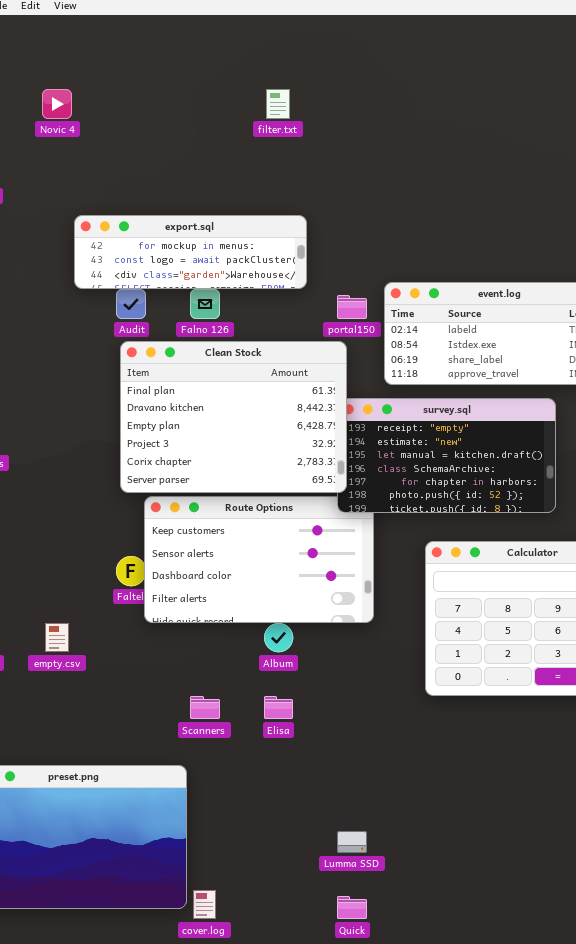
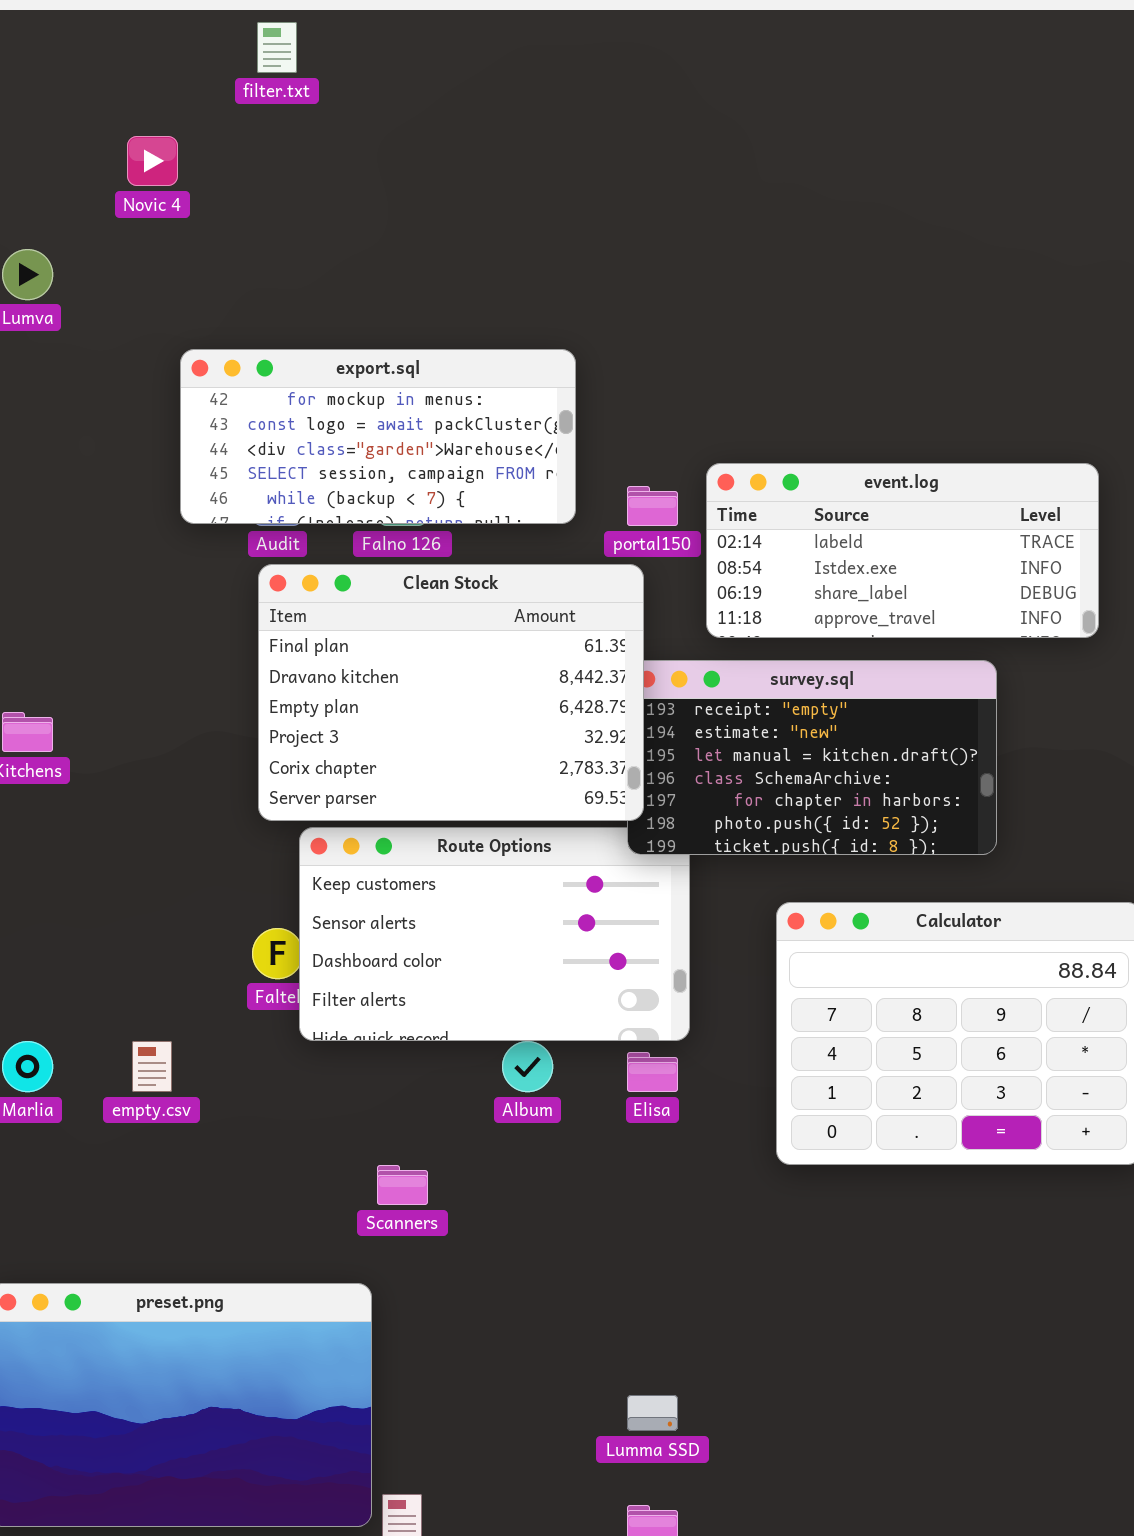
filter.txt: [266,89,290,119] -> [257,22,297,73], moved
export.sql: [74,215,307,289] -> [180,349,576,524], resized
Elisa: [264,696,293,719] -> [627,1052,678,1092], moved

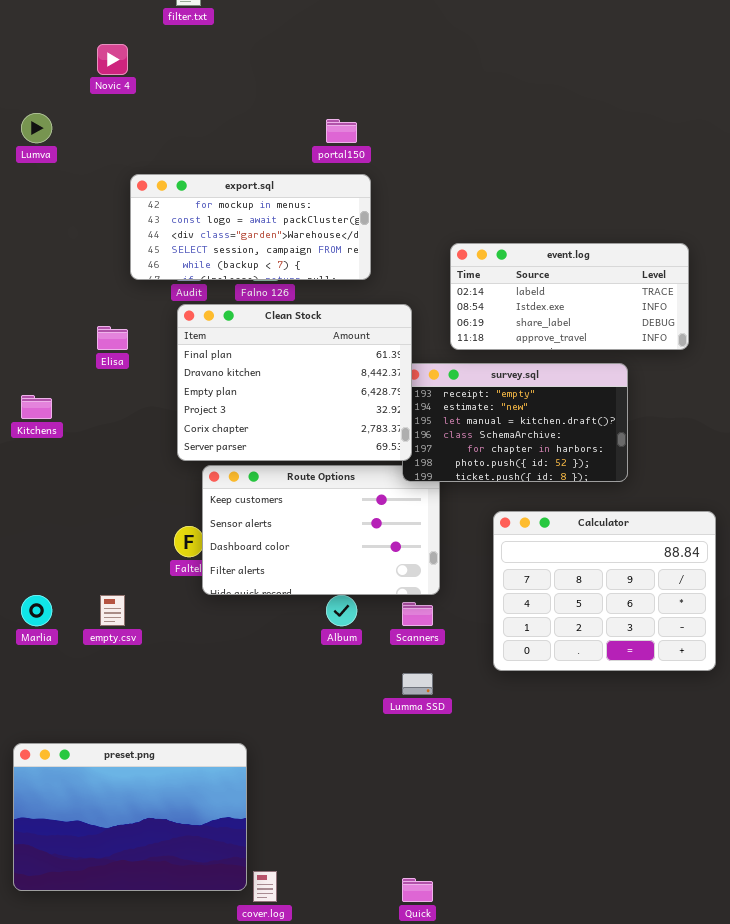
portal150: [627,486,678,526] -> [326,119,357,143], moved
Elisa: [627,1052,678,1092] -> [97,326,128,350], moved
Scanners: [377,1165,428,1205] -> [402,602,433,626], moved
Lumma SSD: [627,1395,678,1431] -> [402,673,433,695], moved

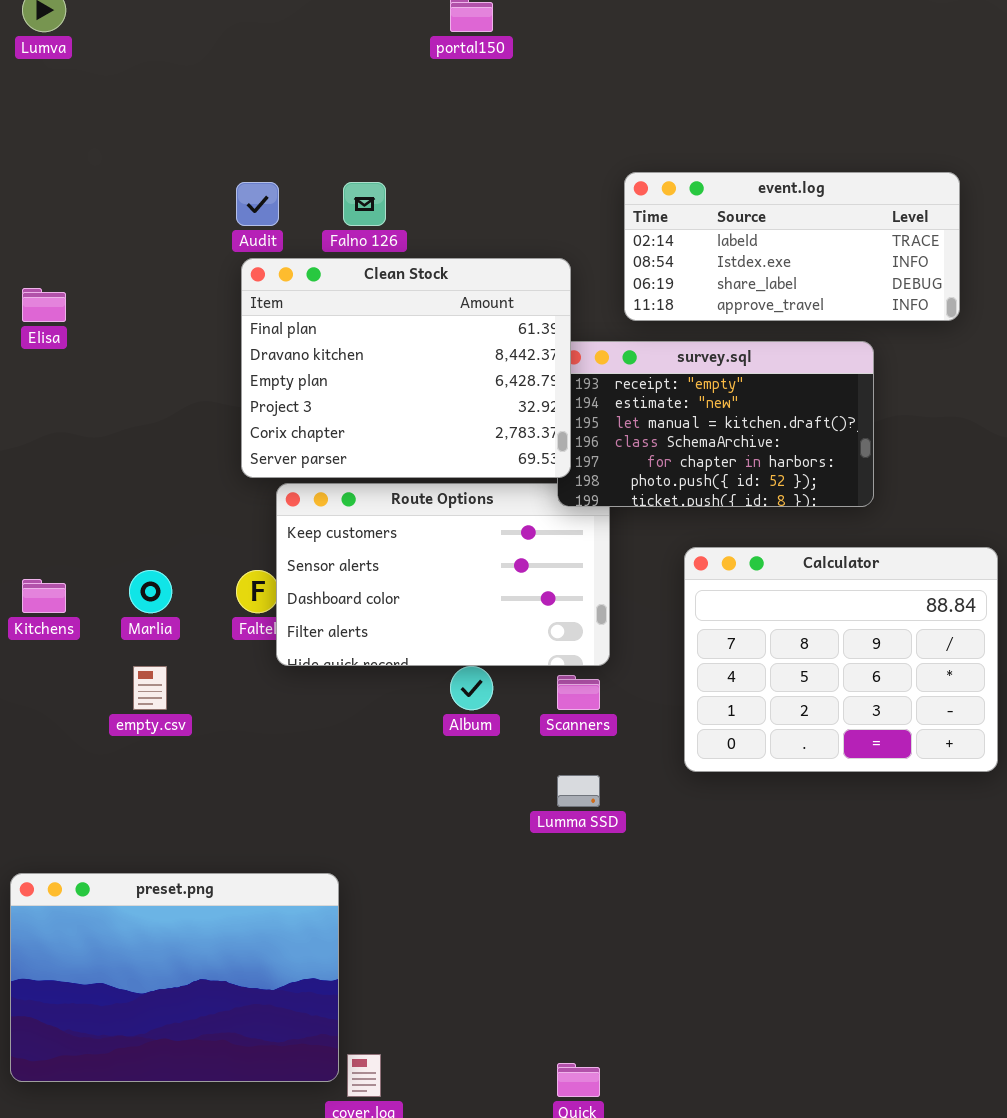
export.sql: [130,174,371,280] -> none, closed
Elisa: [97,326,128,350] -> [22,288,66,322], moved
Kitchens: [21,395,52,419] -> [22,579,66,613], moved
Marlia: [21,595,52,626] -> [129,570,172,613], moved

